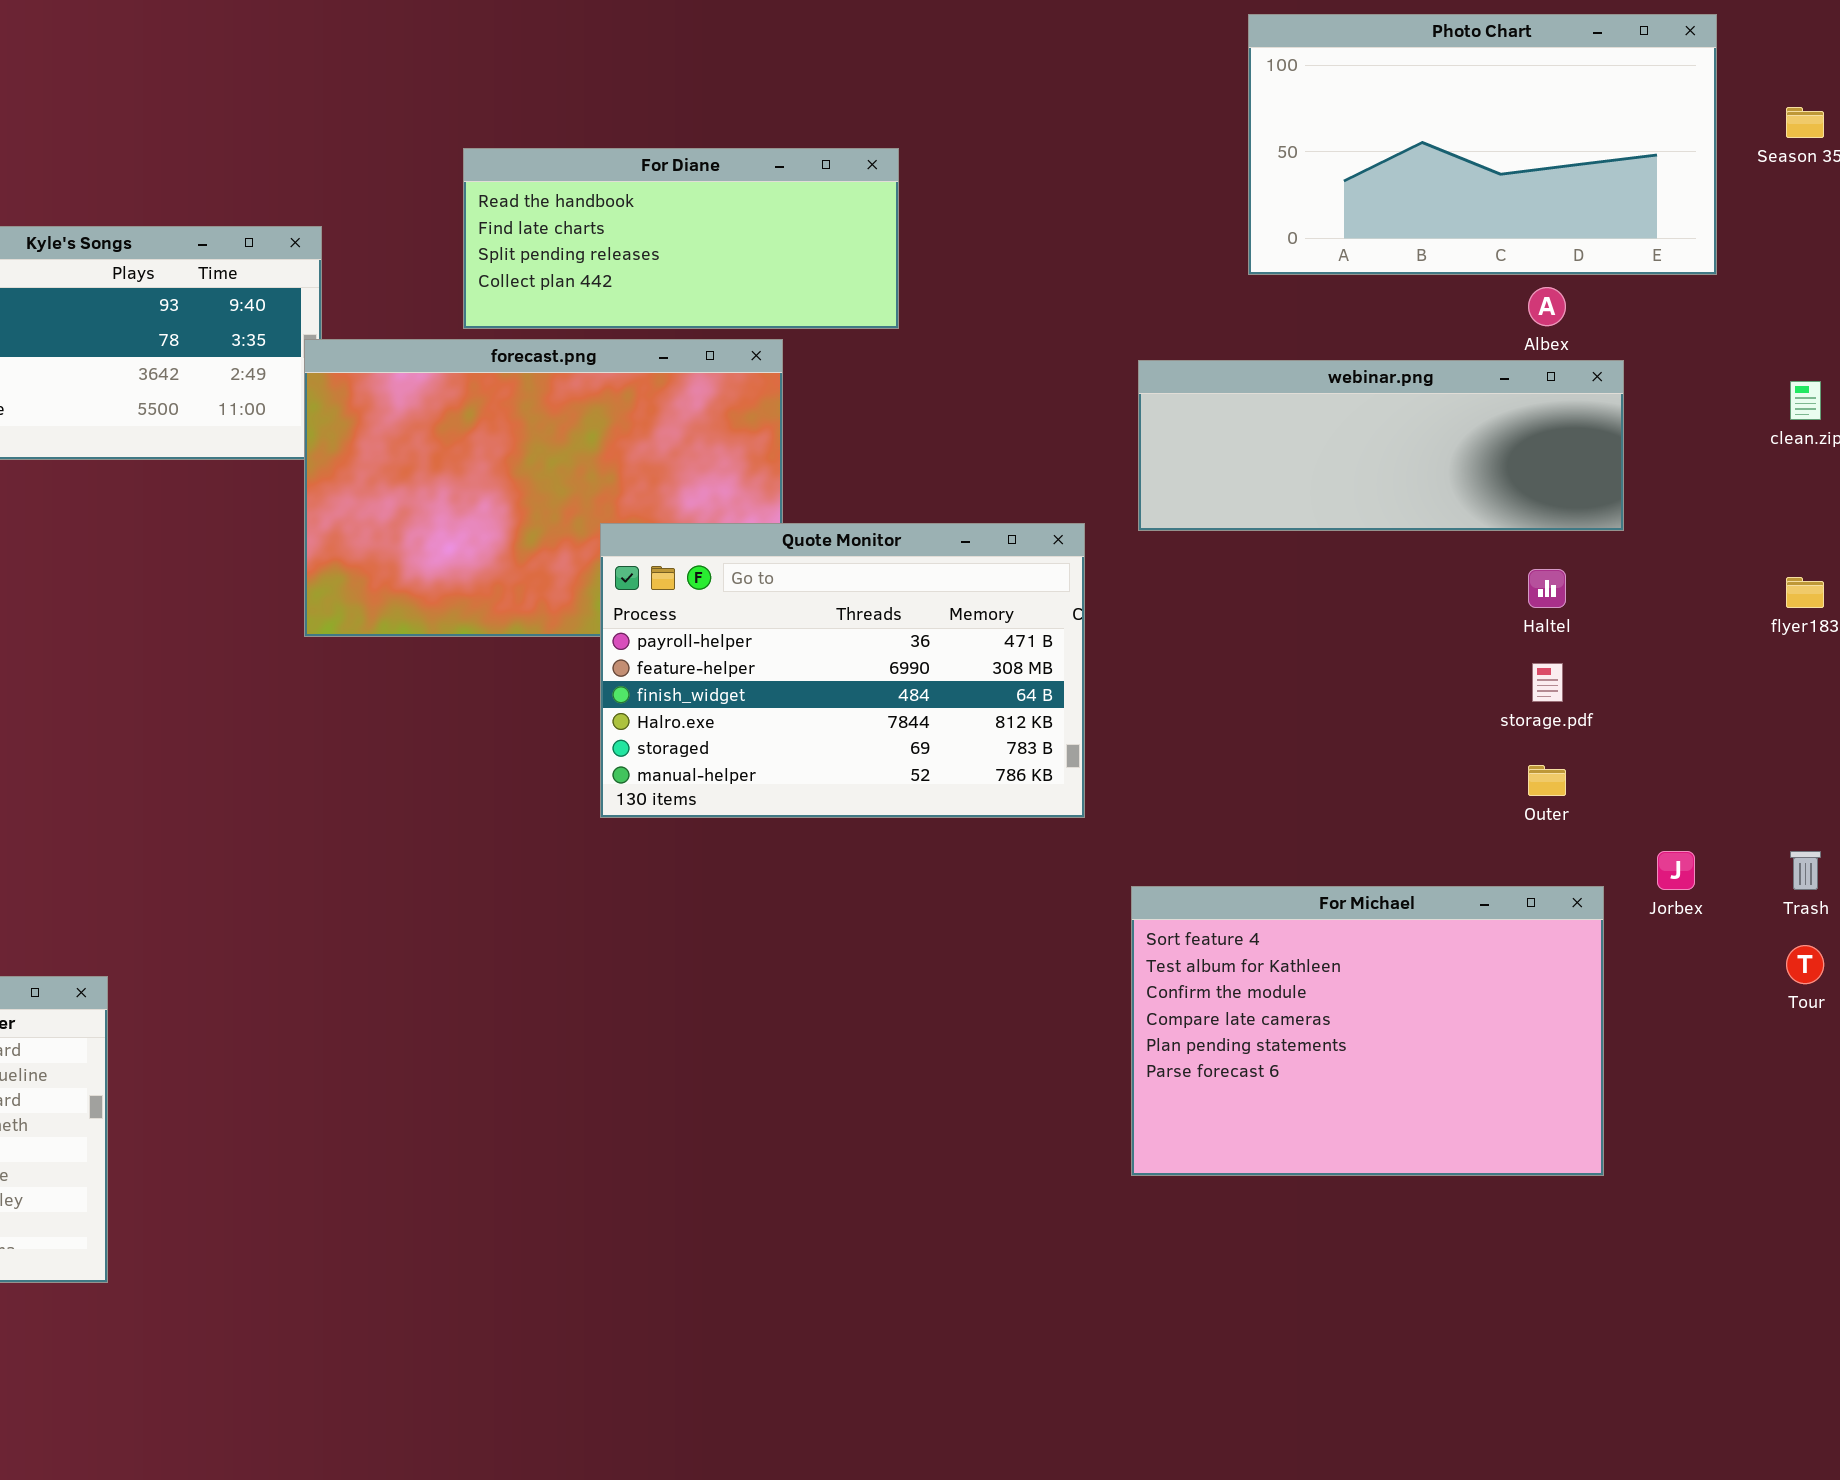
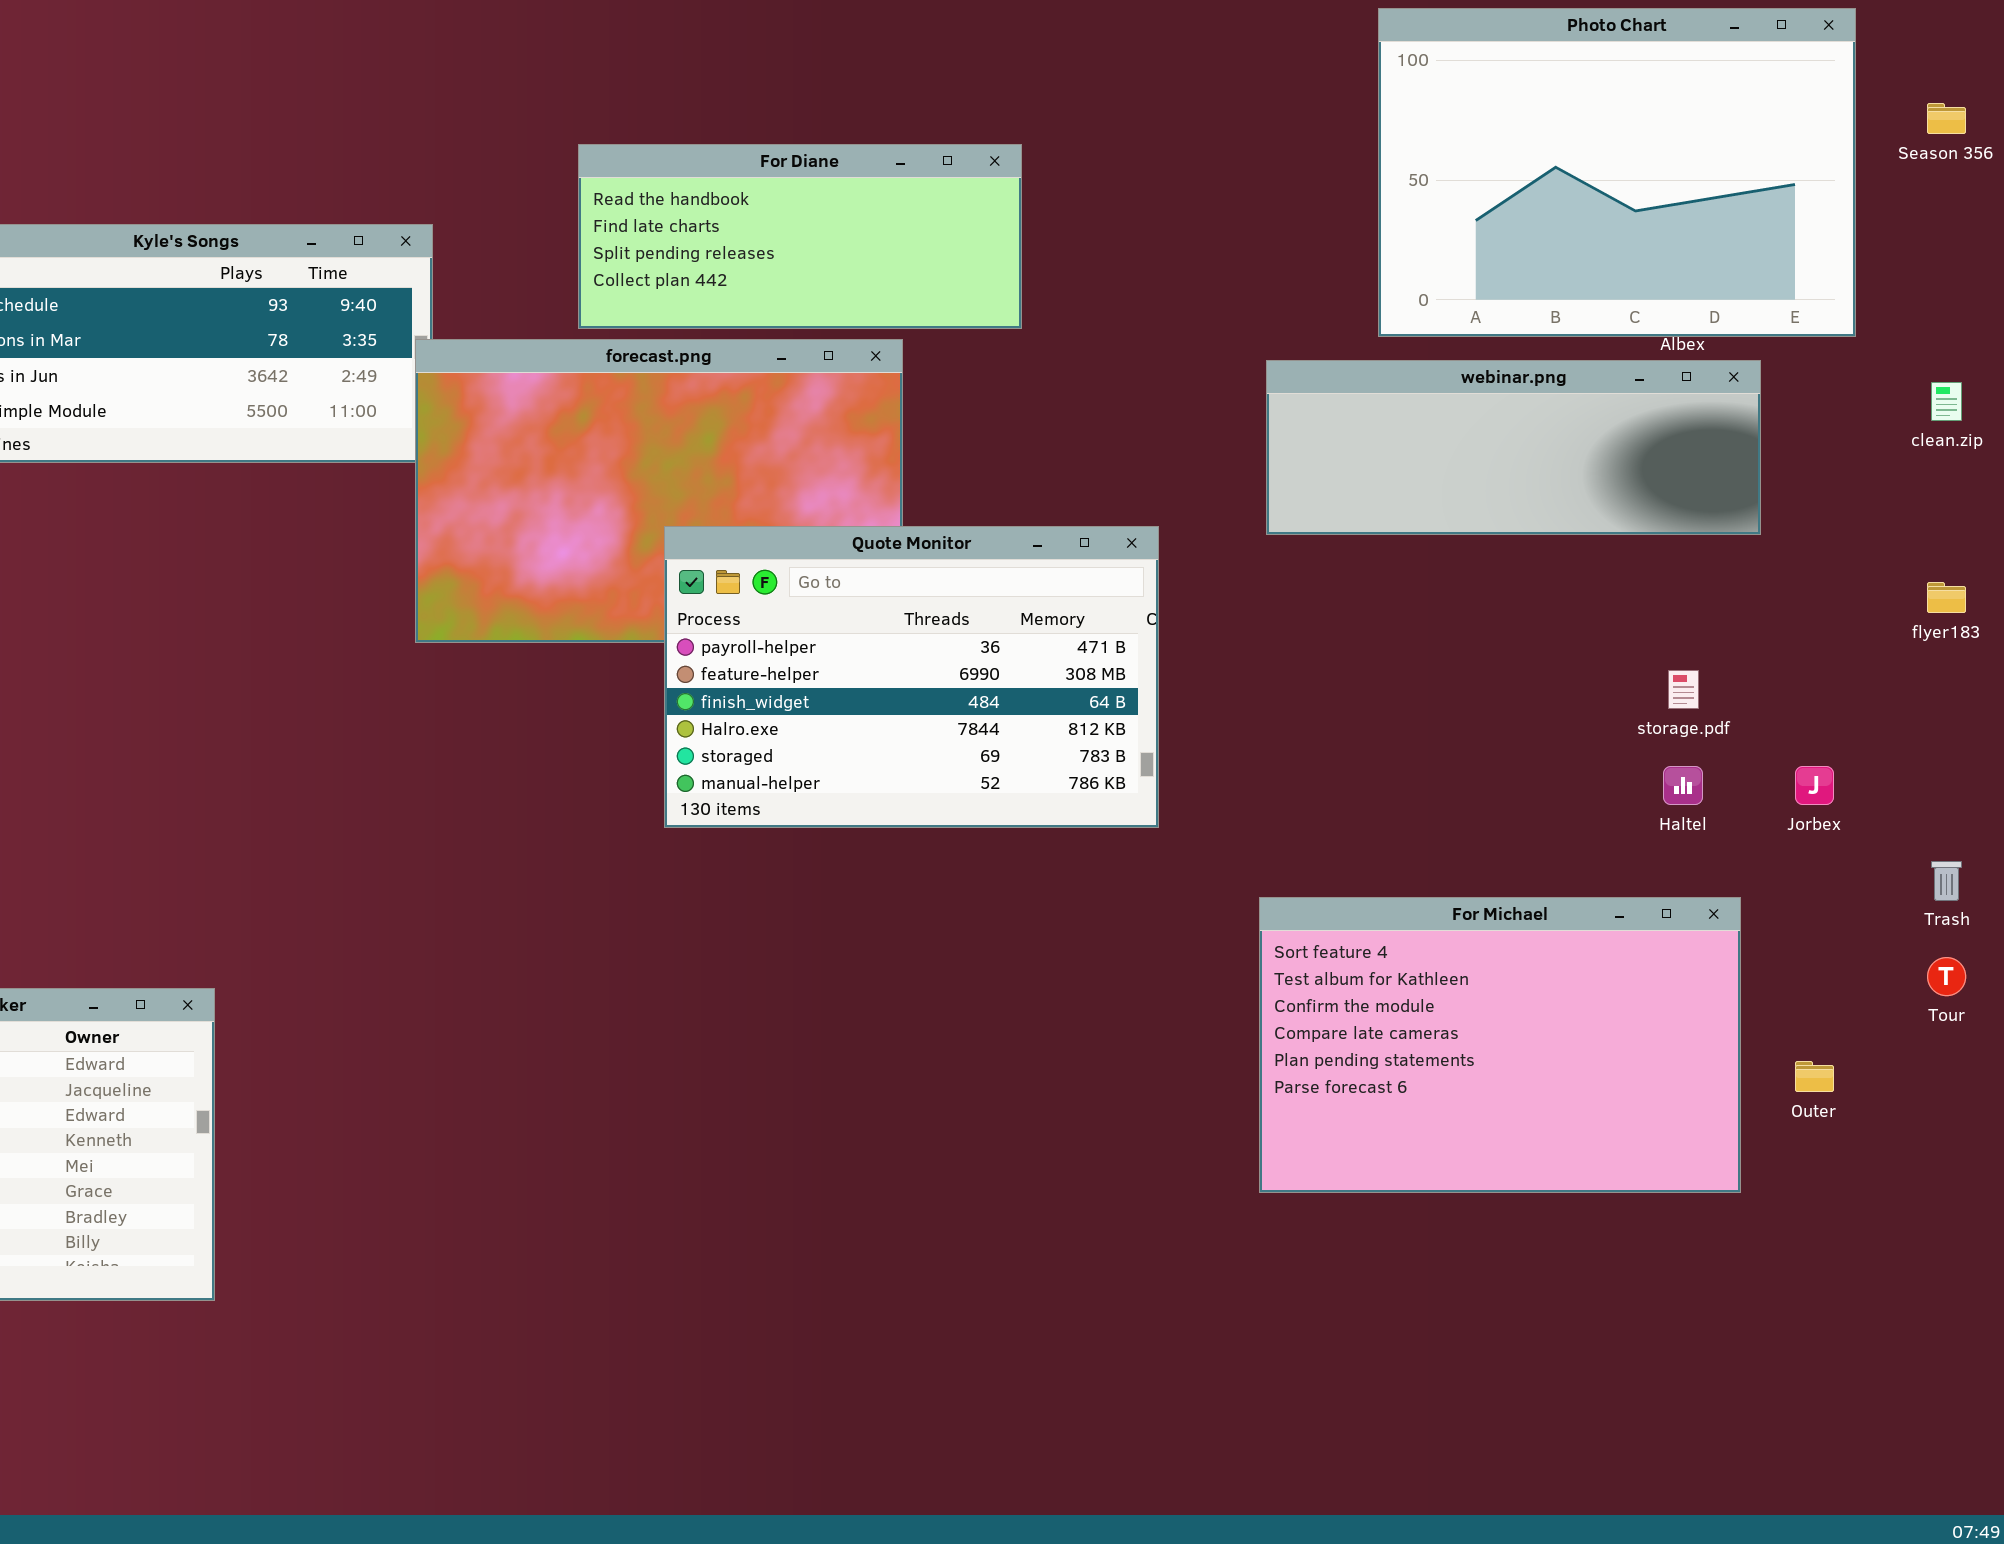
Photo Chart: [1248,14,1717,275] -> [1378,8,1856,337], resized
Quote Monitor: [600,523,1085,818] -> [664,526,1159,828], moved
Haltel: [1528,569,1566,608] -> [1663,766,1703,805], moved
Outer: [1528,765,1566,796] -> [1795,1061,1834,1092], moved
Jorbex: [1657,851,1695,890] -> [1795,766,1834,805], moved

